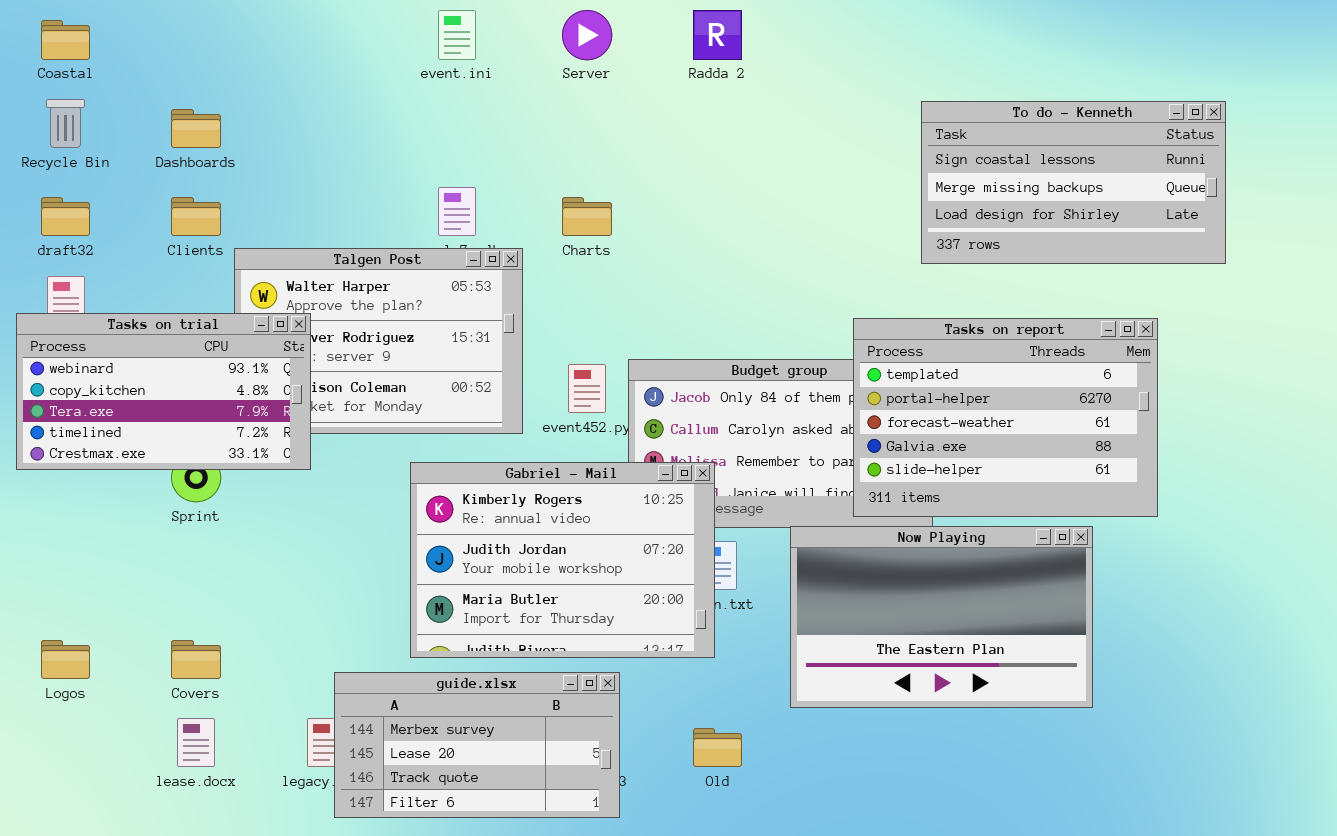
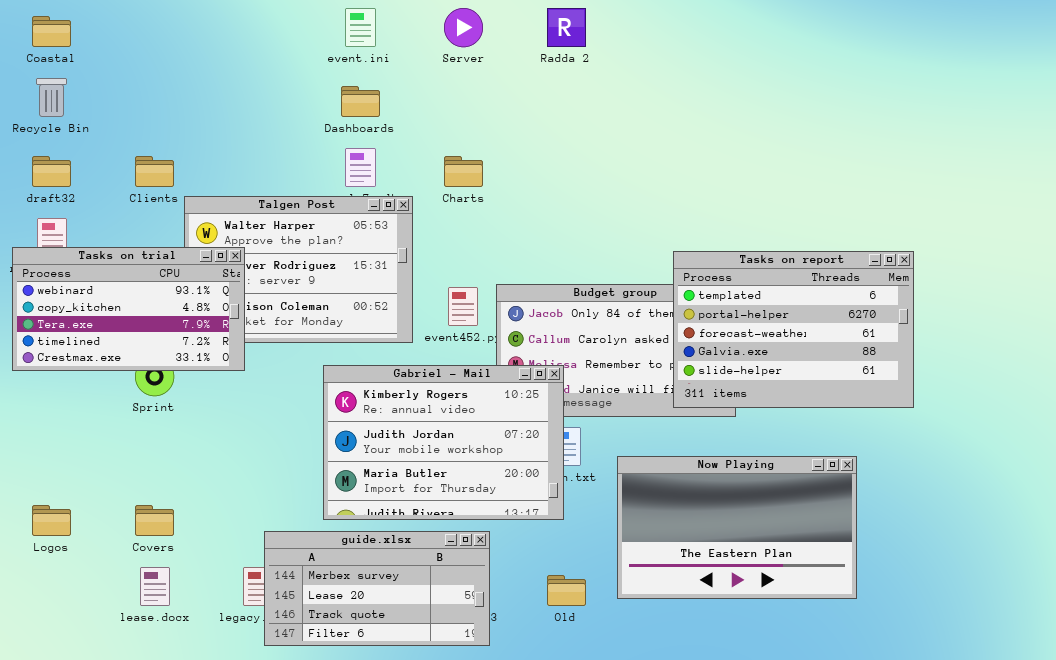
To do - Kenneth: [921,101,1226,264] -> none, closed
Dashboards: [171,109,221,148] -> [341,86,380,117], moved
Now Playing: [790,526,1093,708] -> [617,456,857,599], moved

